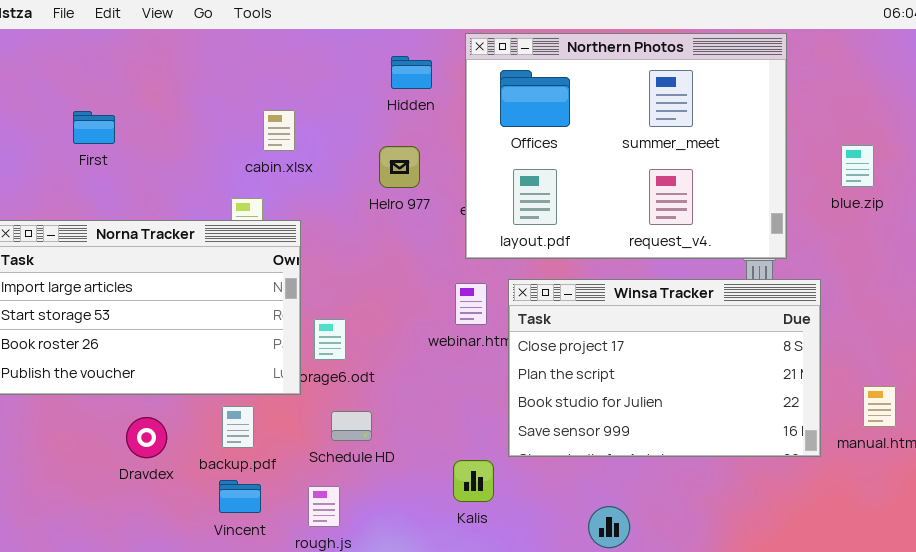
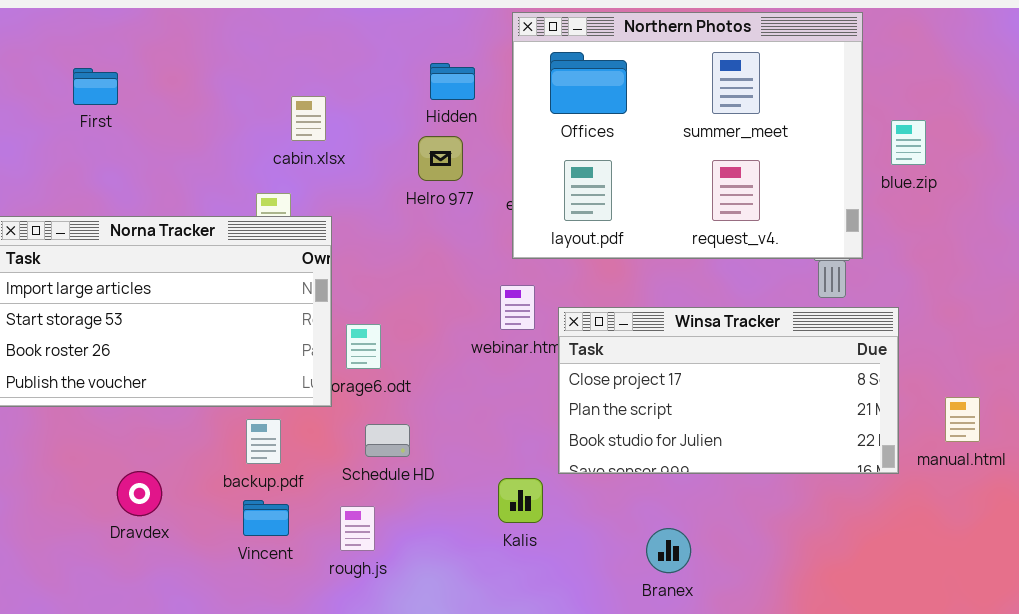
Hidden: [391,56,432,89] -> [430,63,475,100], moved
First: [73,111,115,144] -> [73,68,118,105], moved
blue.zip: [841,145,874,187] -> [891,120,926,165], moved
Winsa Tracker: [508,279,821,457] -> [558,307,899,474], resized
Dravdex: [126,417,167,458] -> [117,471,162,516], moved

